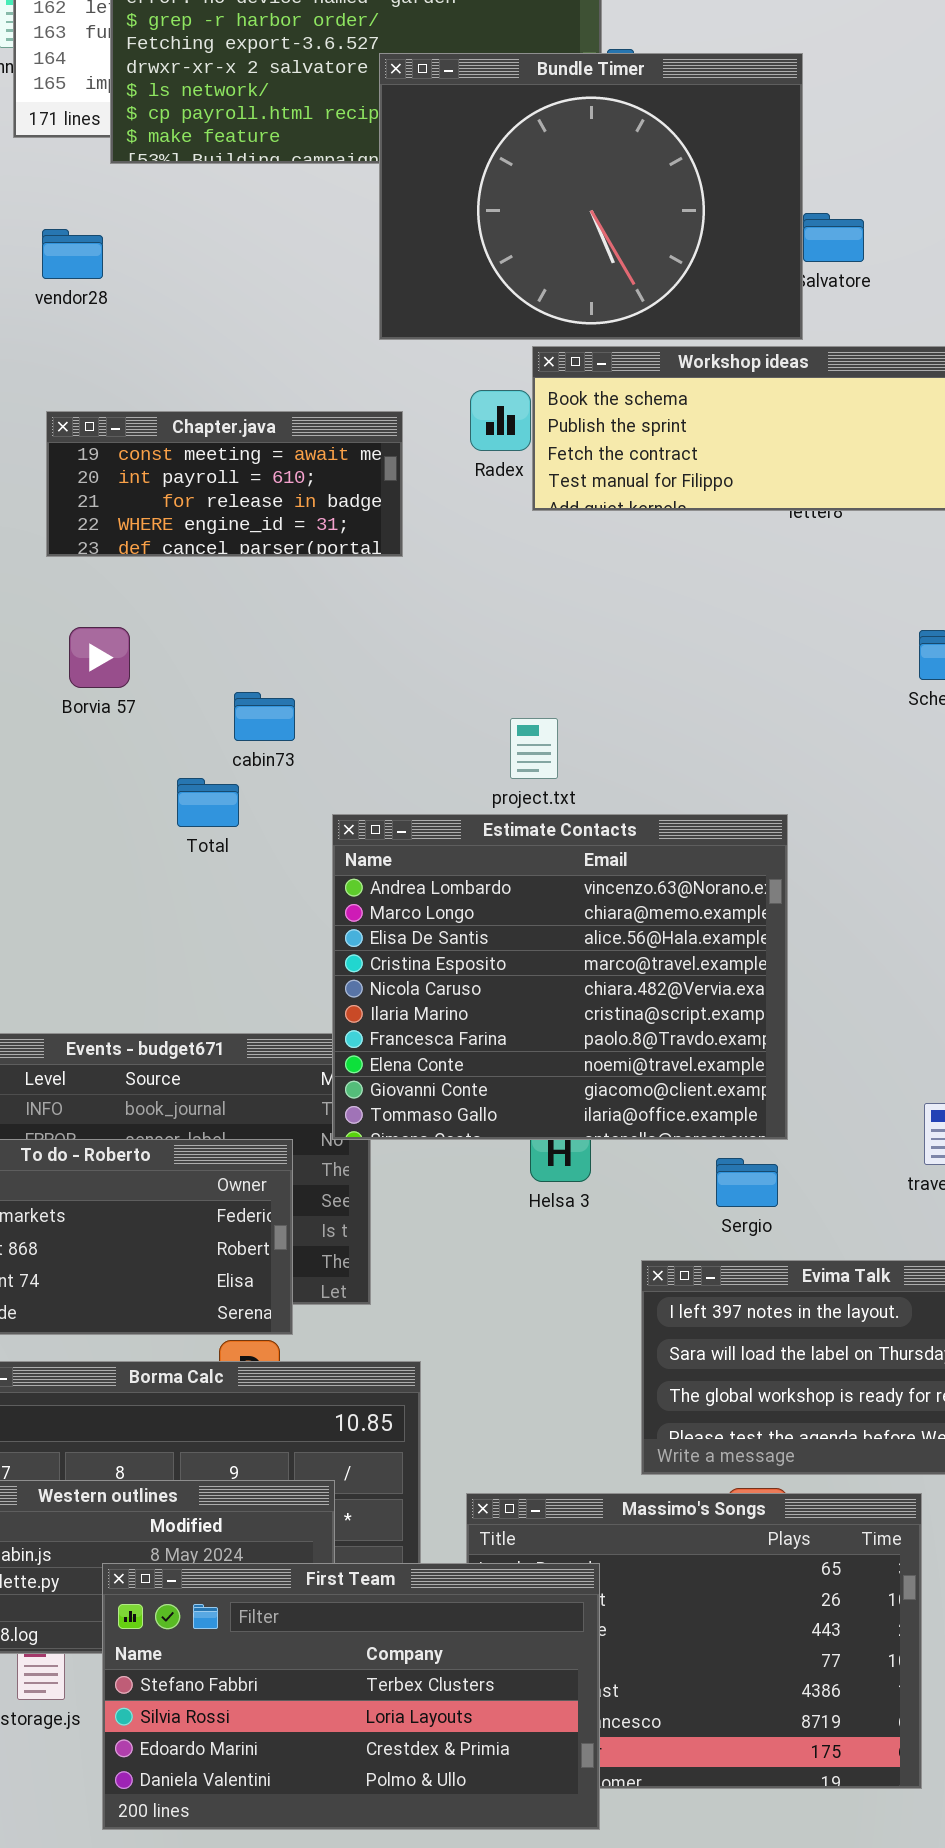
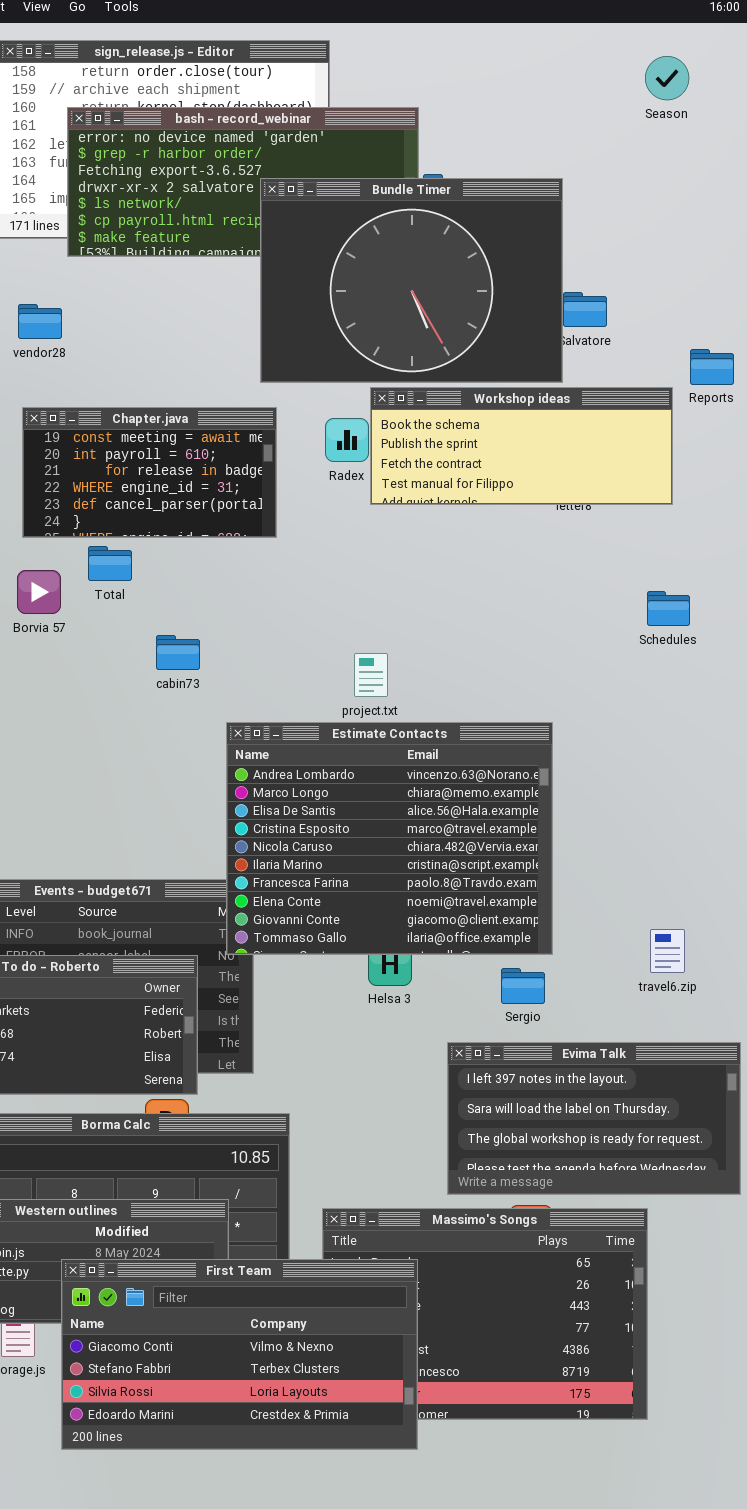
Chapter.java: [46,411,403,557] -> [22,407,277,538], resized
Borvia 57: [69,627,130,688] -> [17,570,61,614], moved
Total: [177,778,239,827] -> [88,546,132,581], moved
First Team: [102,1563,600,1830] -> [61,1259,418,1450], scrolled up 1 row

